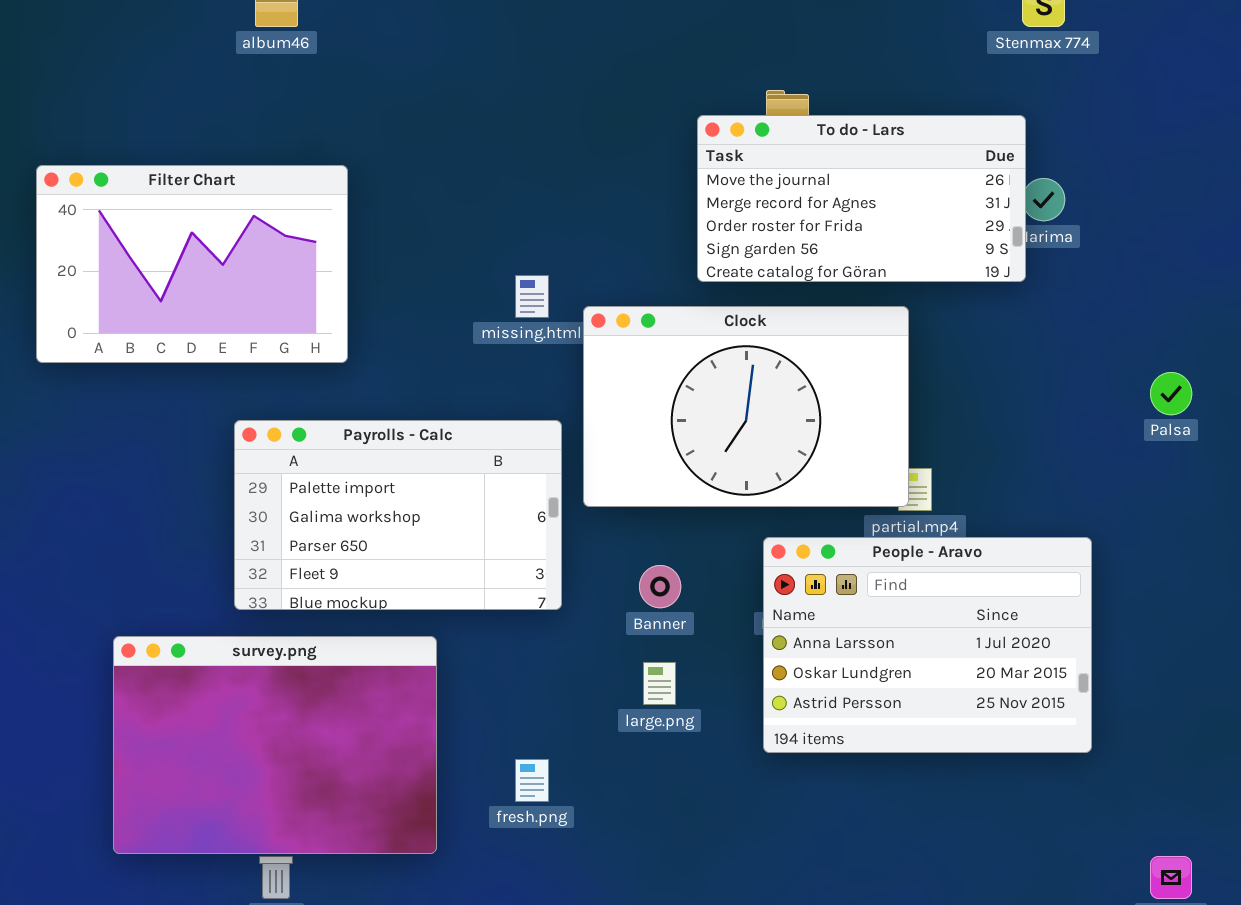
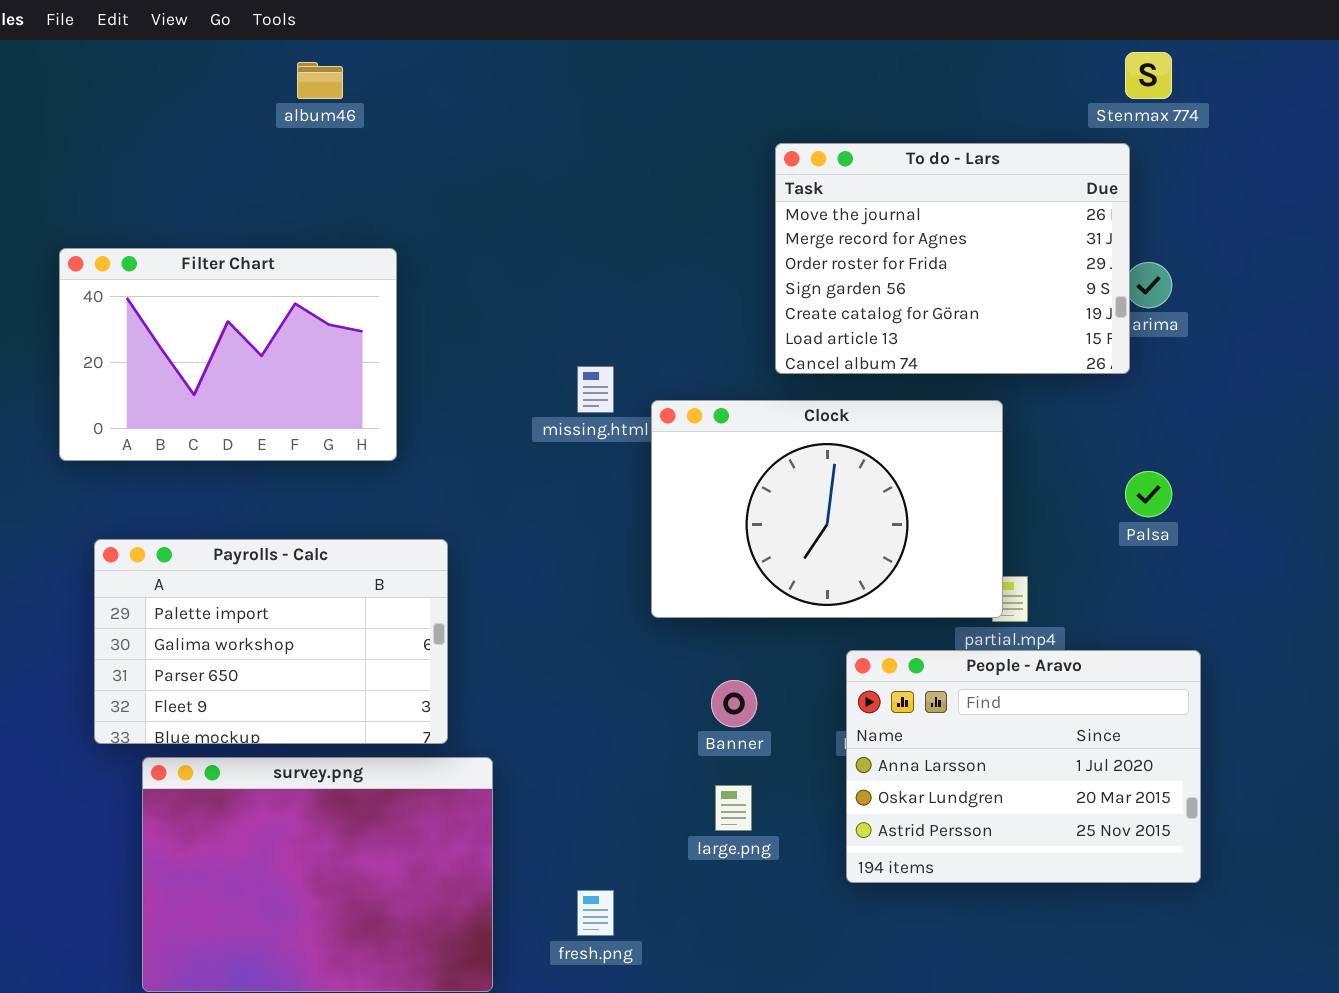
To do - Lars: [697,115,1026,282] -> [775,143,1130,374], resized
Palsa: [1150,372,1192,415] -> [1125,471,1172,517], moved
Payrolls - Calc: [234,420,562,610] -> [94,539,448,744], moved

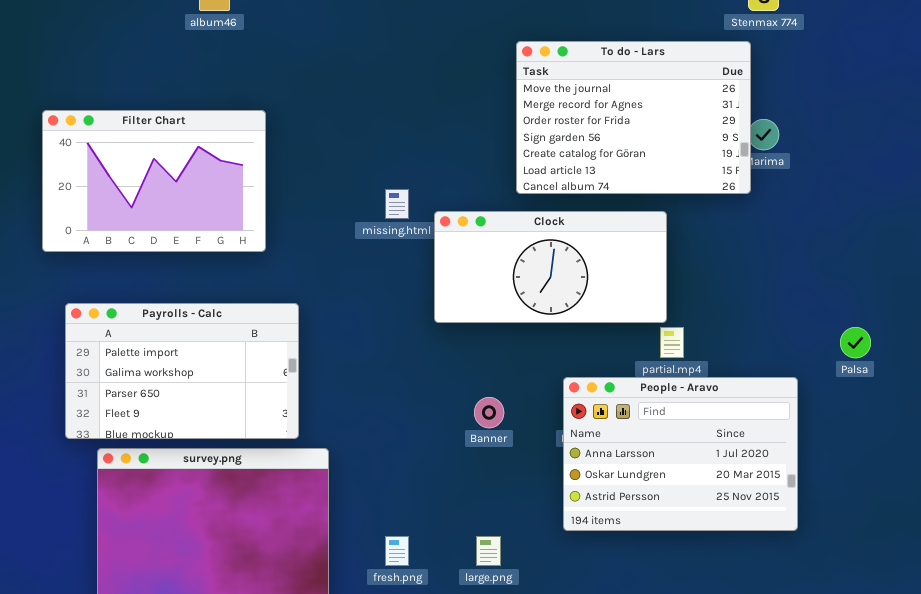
Clock: [651,400,1003,618] -> [434,211,667,323], resized
Palsa: [1125,471,1172,517] -> [840,327,871,358], moved
large.png: [715,785,752,831] -> [476,536,501,566], moved

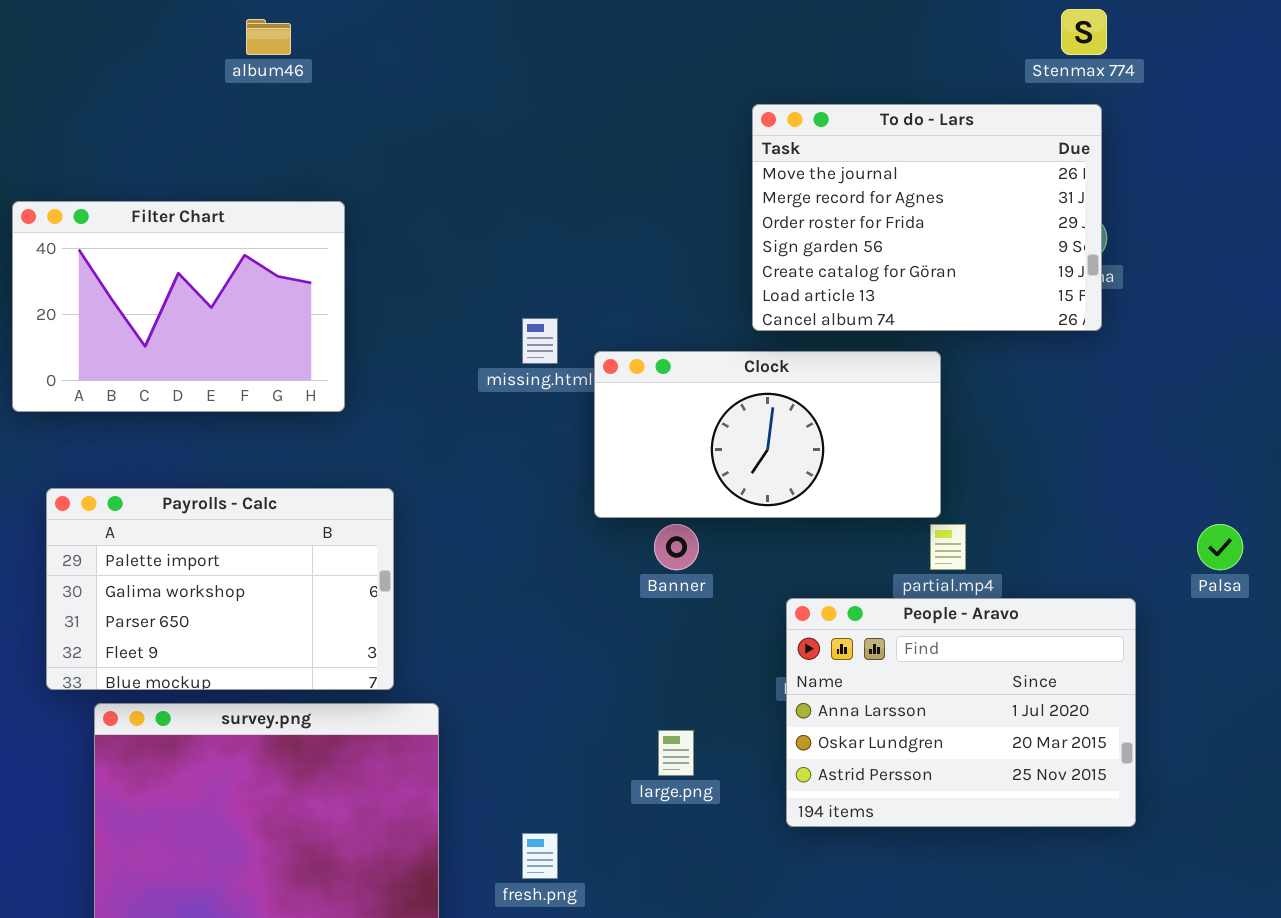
To do - Lars: [516,41,751,194] -> [752,104,1102,331], moved
Banner: [474,397,504,428] -> [654,524,699,570], moved
large.png: [476,536,501,566] -> [658,730,694,776], moved

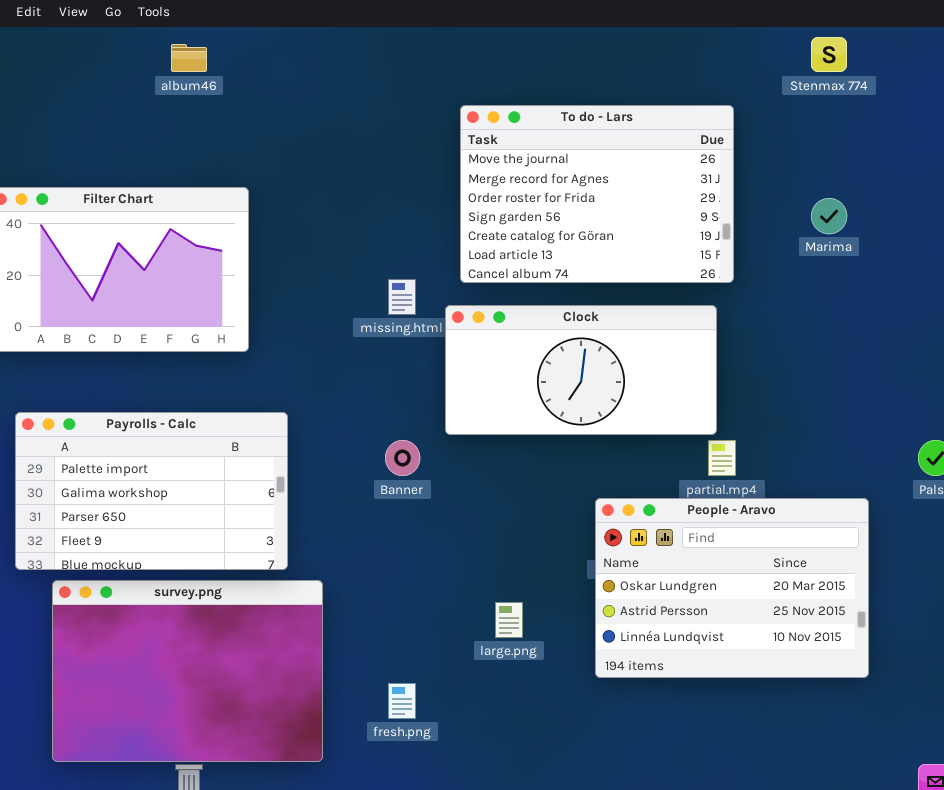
To do - Lars: [752,104,1102,331] -> [460,105,734,283], moved
Banner: [654,524,699,570] -> [385,440,420,476], moved
People - Aravo: [786,598,1136,827] -> [595,498,869,678], scrolled down 1 row

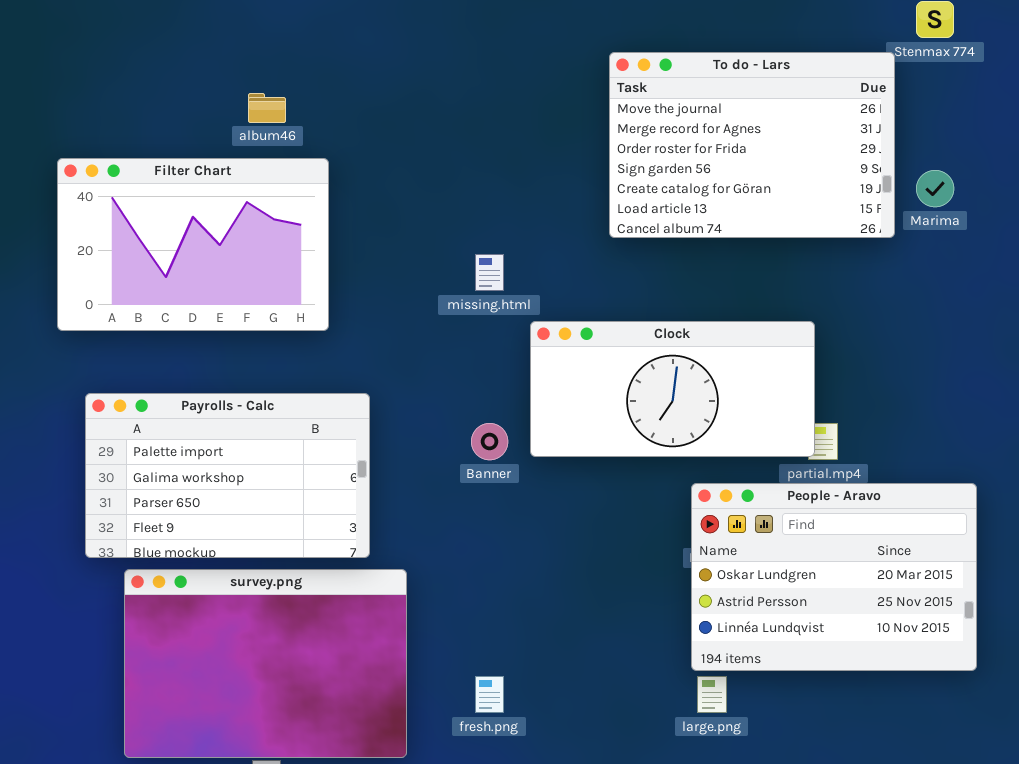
album46: [171,44,207,72] -> [248,93,286,123], moved
To do - Lars: [460,105,734,283] -> [609,52,895,238], moved
Clock: [445,305,717,435] -> [530,321,815,457], moved
large.png: [495,602,523,638] -> [697,676,727,713], moved

